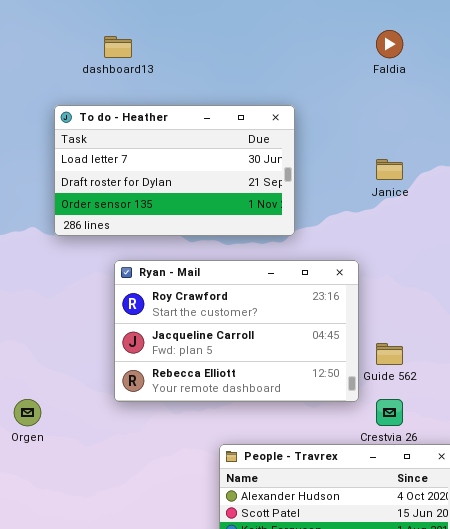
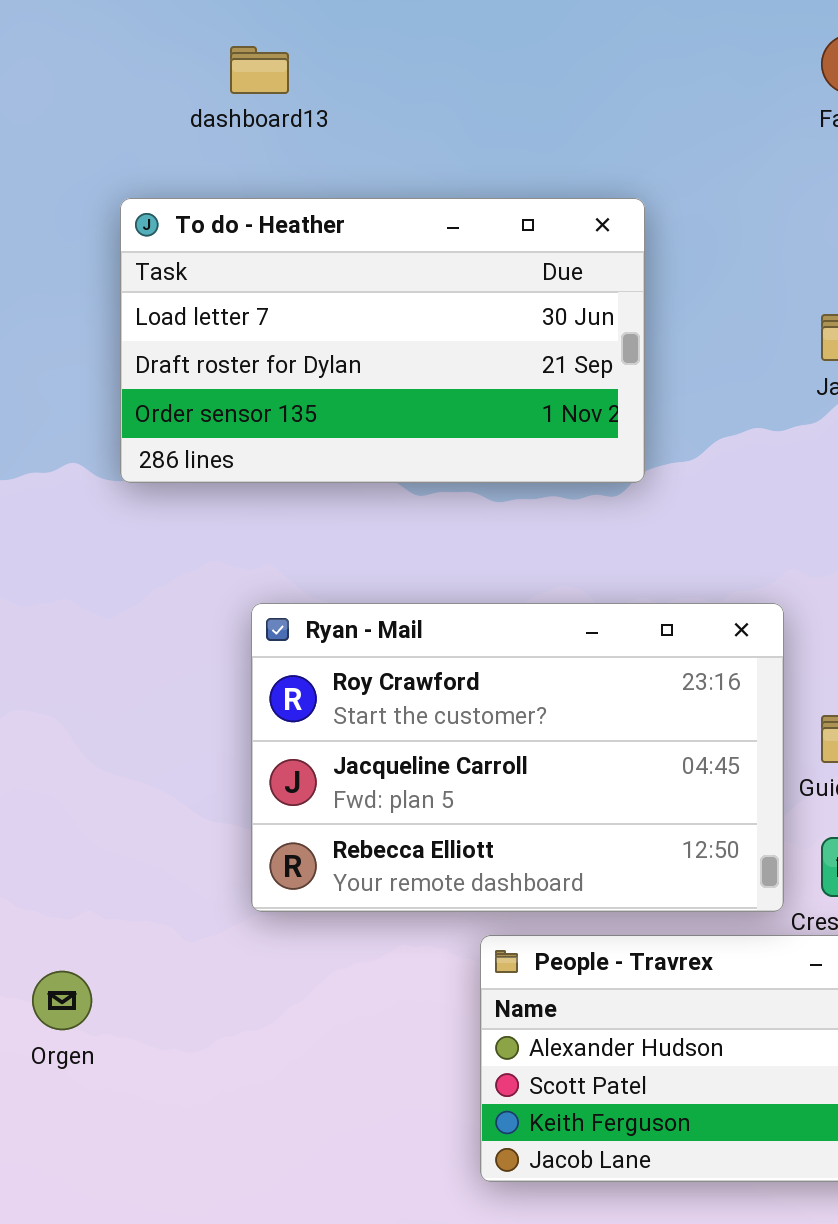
Ryan - Mail: [114,260,359,402] -> [251,603,784,912], moved
Orgen: [14,399,41,426] -> [32,971,92,1030], moved

